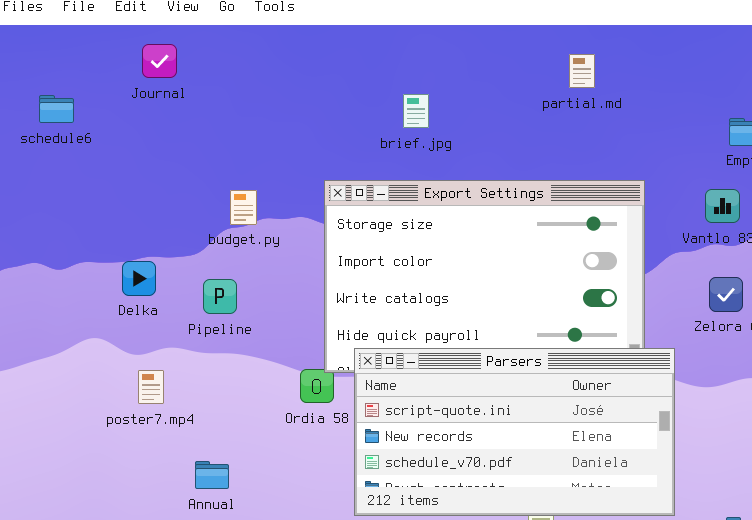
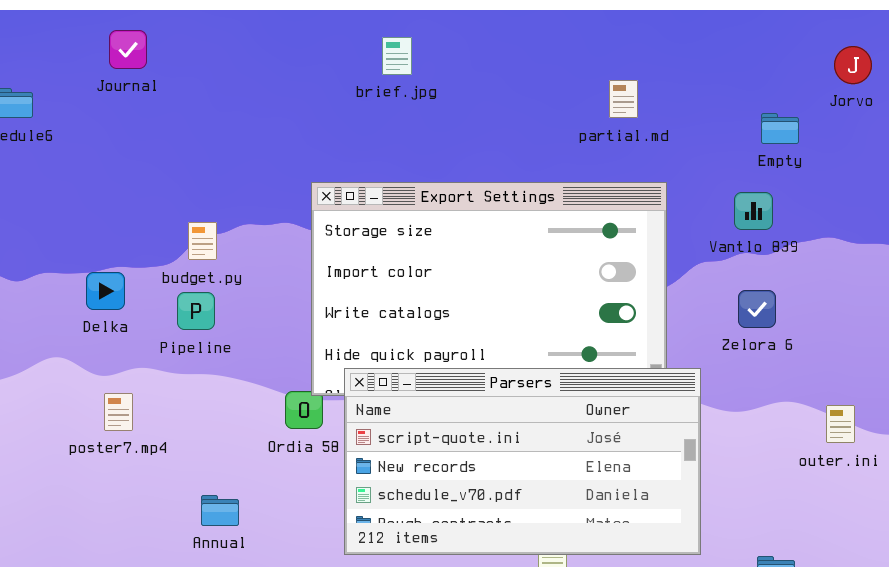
partial.md: [569,54,595,88] -> [609,80,638,118], moved
brief.jpg: [403,94,429,128] -> [382,37,412,75], moved
budget.py: [230,190,257,225] -> [188,222,217,260], moved
Annual: [195,461,229,489] -> [201,495,239,526], moved

